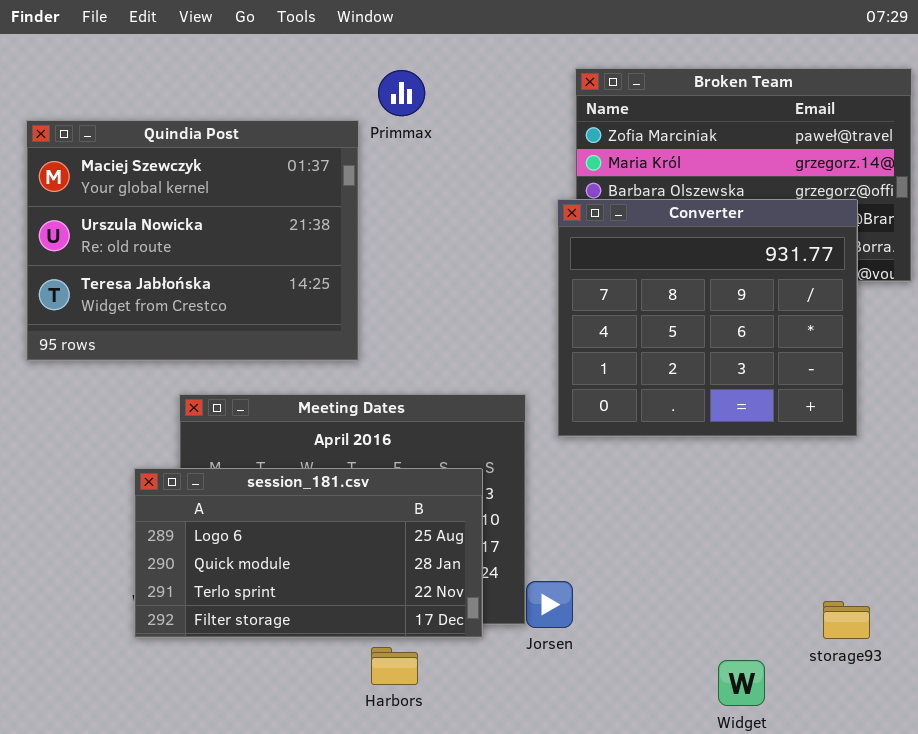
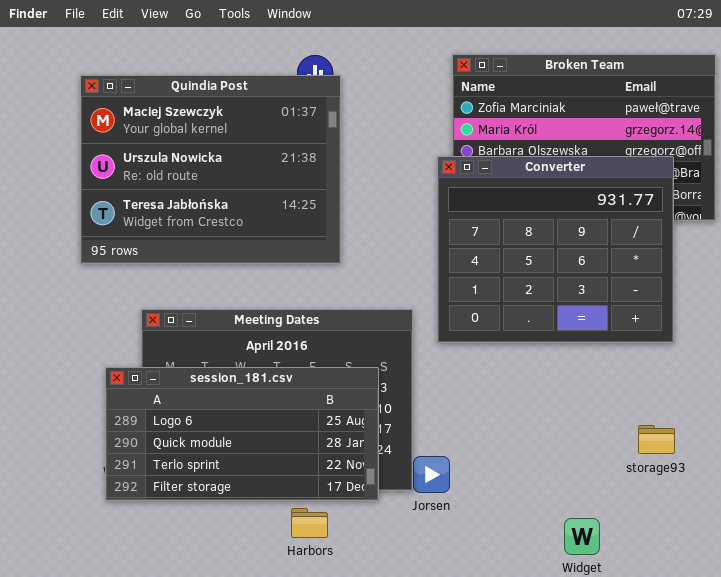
Quindia Post: [26,120,359,361] -> [80,75,341,264], moved
storage93: [823,601,870,639] -> [638,425,675,454], moved

